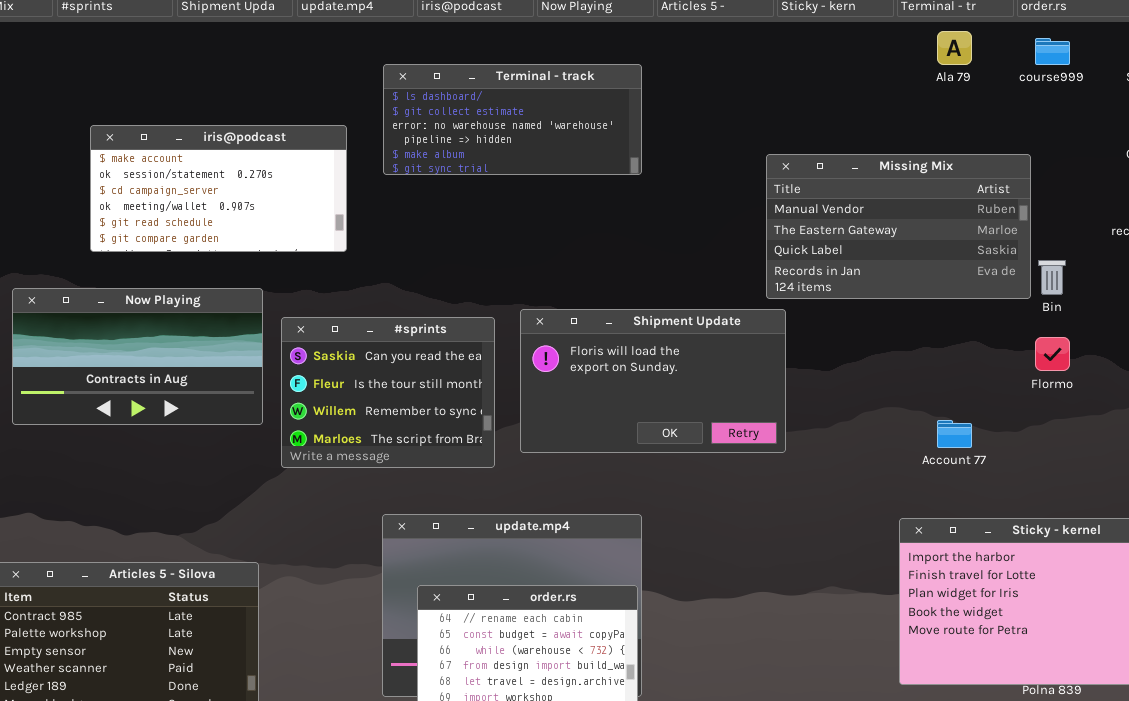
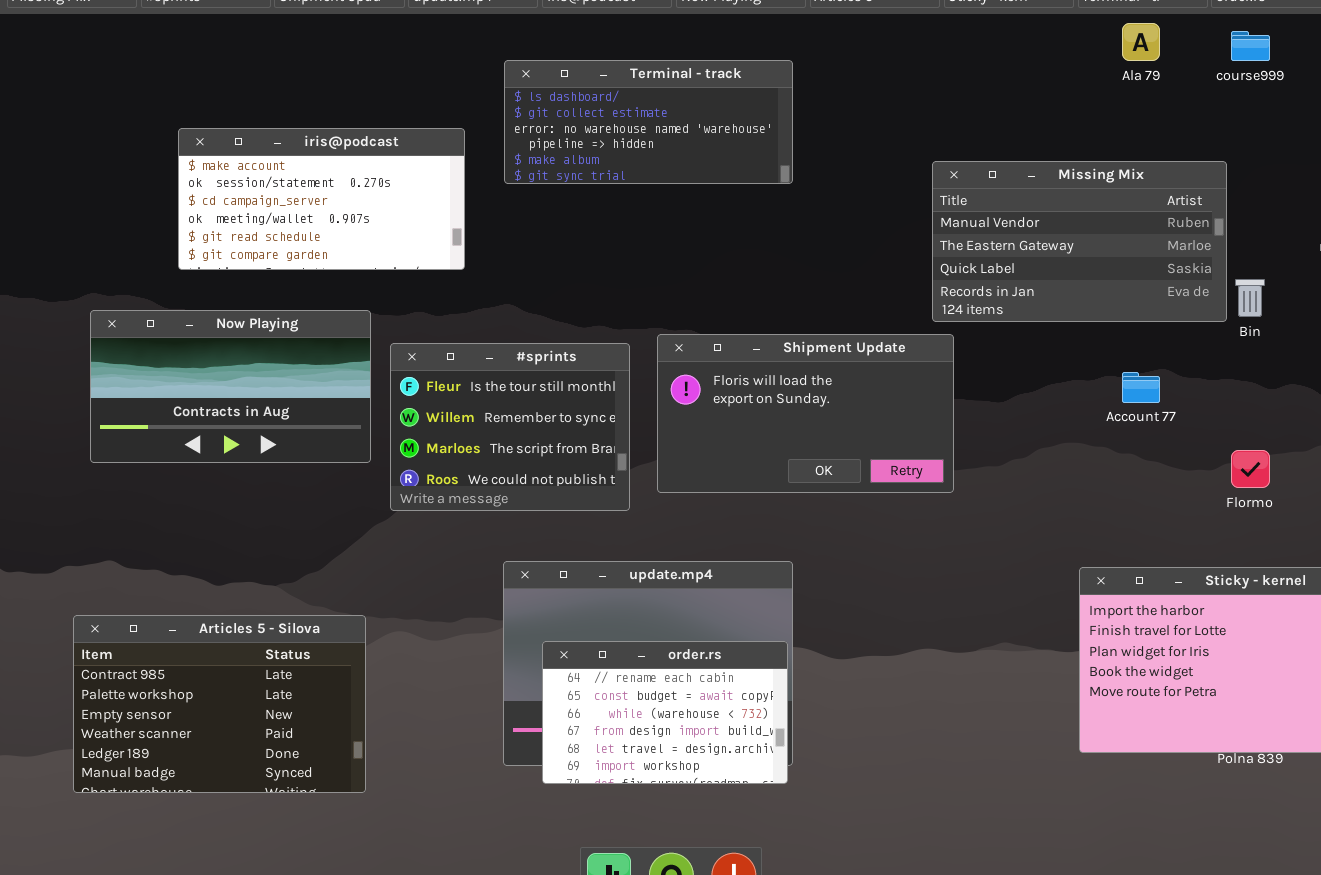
#sprints: [281,317,495,468] -> [390,343,630,511], scrolled down 1 row
Flormo: [1035,337,1070,371] -> [1231,450,1270,488], moved
Account 77: [937,420,972,448] -> [1122,372,1160,403], moved

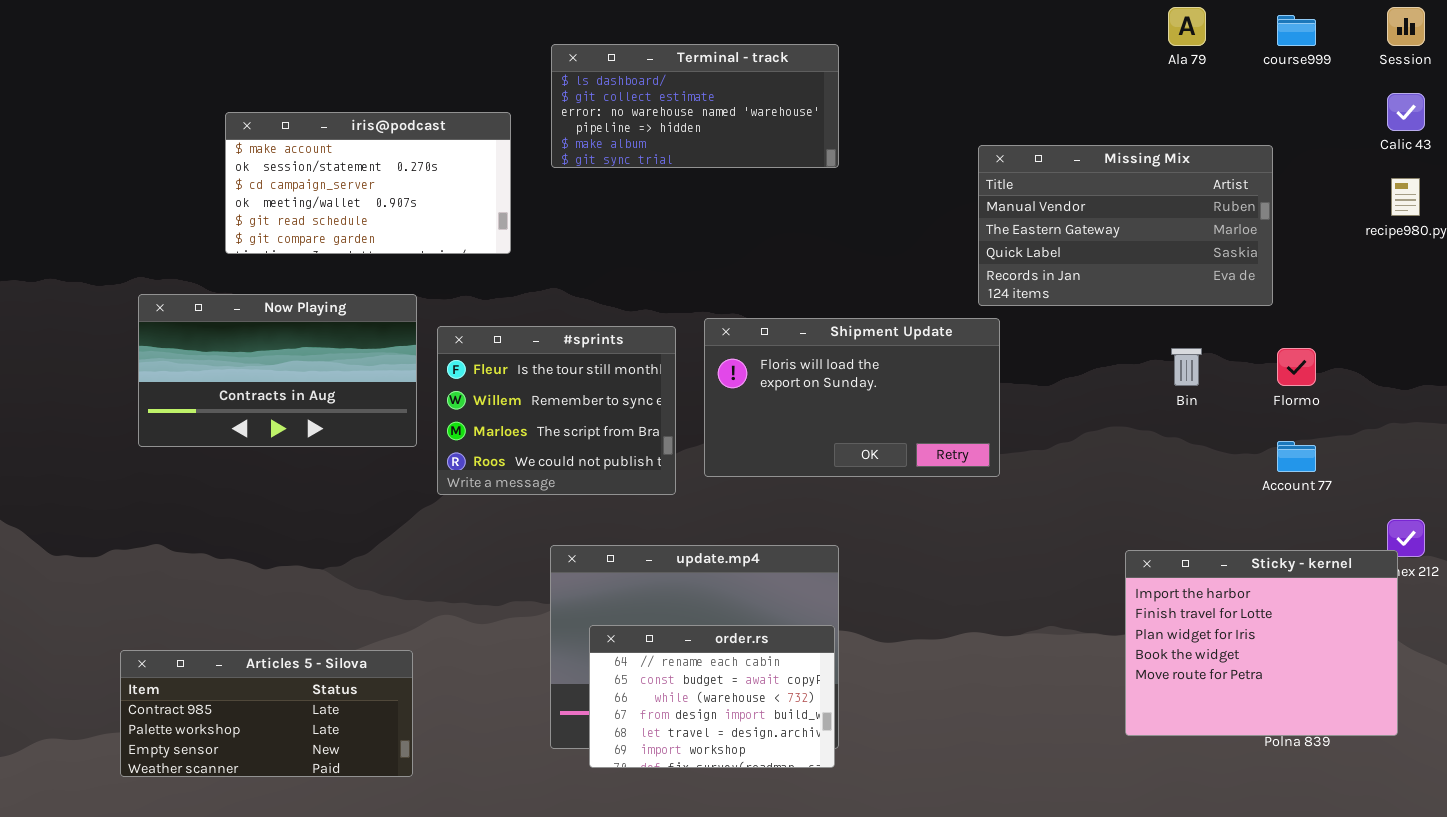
Bin: [1235,279,1265,317] -> [1171,348,1202,386], moved
Account 77: [1122,372,1160,403] -> [1277,441,1316,472], moved
Flormo: [1231,450,1270,488] -> [1277,348,1316,386], moved
Articles 5 - Silova: [73,615,366,793] -> [120,650,413,777], resized

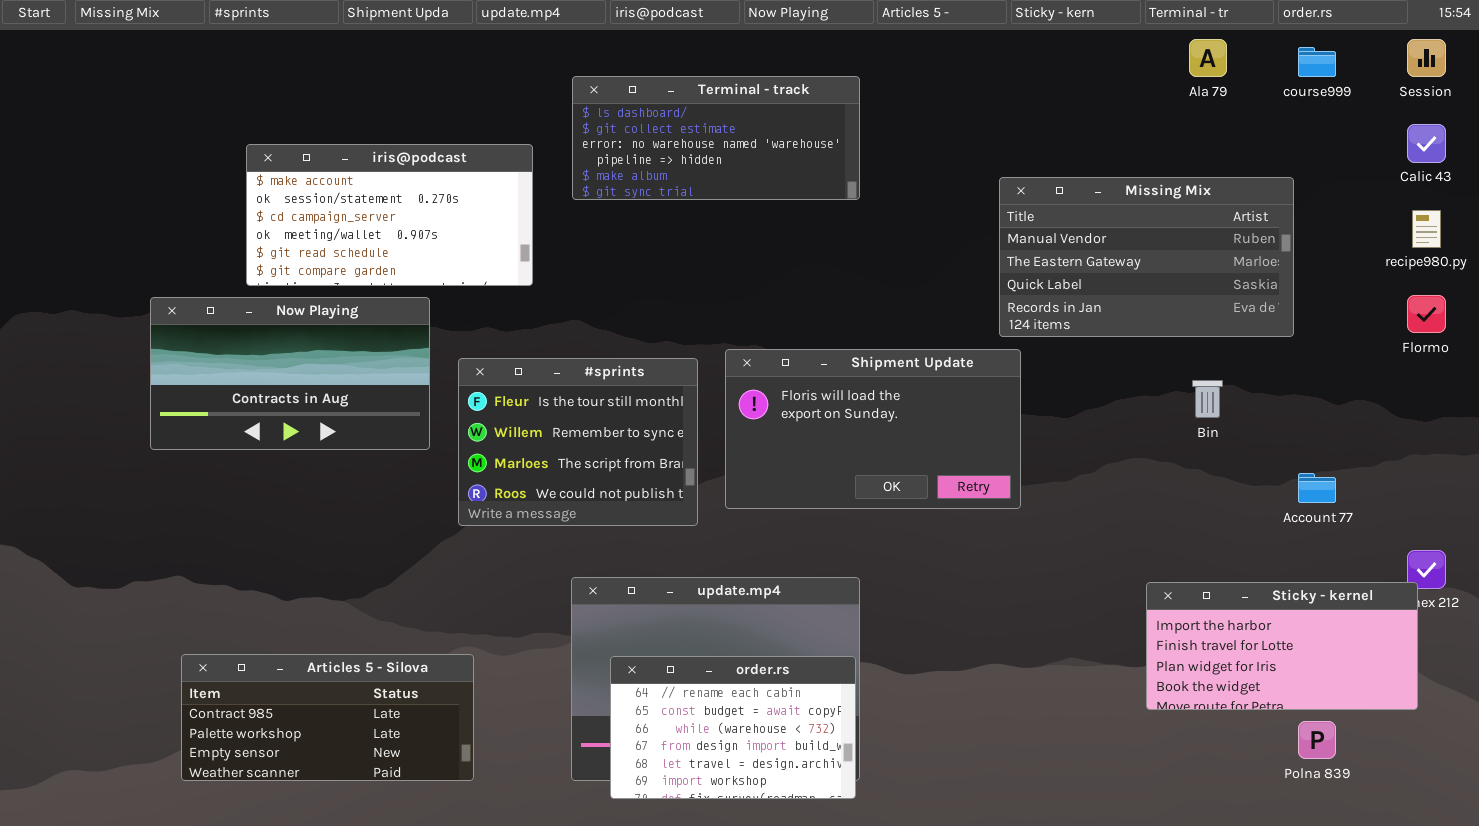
Now Playing: [138,294,417,447] -> [150,297,430,450], moved
Flormo: [1277,348,1316,386] -> [1407,295,1446,333], moved
Sticky - kernel: [1125,550,1398,736] -> [1146,582,1418,710], resized
Articles 5 - Silova: [120,650,413,777] -> [181,654,474,781], moved

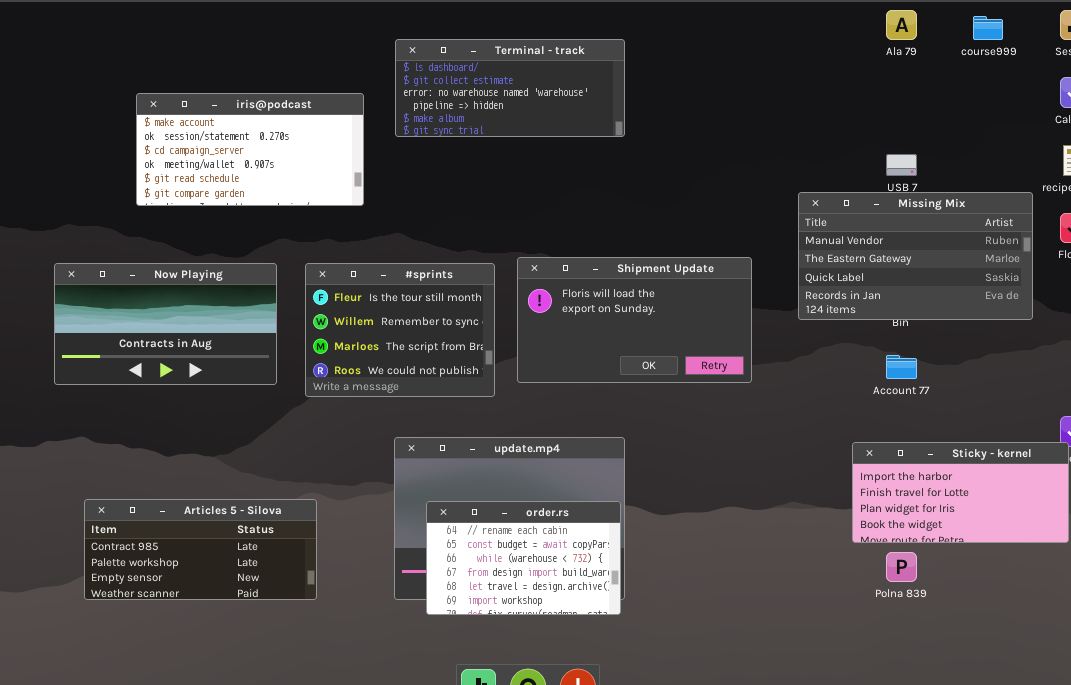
Missing Mix: [999,177,1294,337] -> [798,192,1033,320], moved
Now Playing: [150,297,430,450] -> [54,263,277,385], moved
Account 77: [1298,473,1336,503] -> [886,355,917,379], moved
Polna 839: [1298,721,1336,759] -> [886,552,917,582], moved

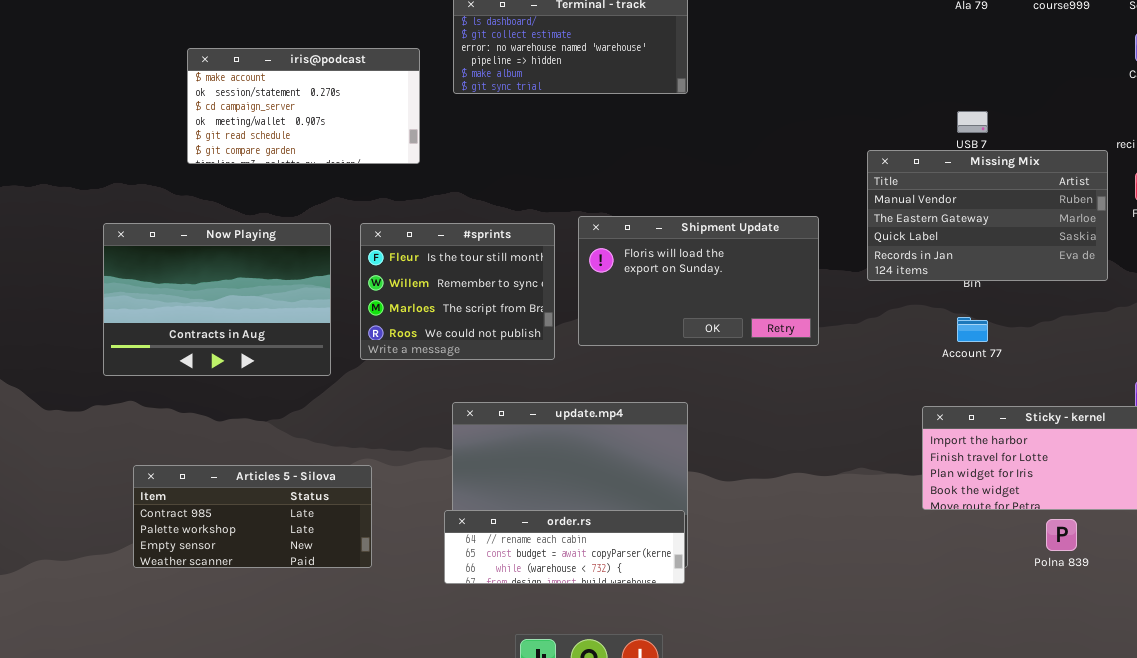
Now Playing: [54,263,277,385] -> [103,223,331,376], resized
order.rs: [426,501,621,615] -> [444,510,685,584], resized
Polna 839: [886,552,917,582] -> [1046,519,1077,551], moved

